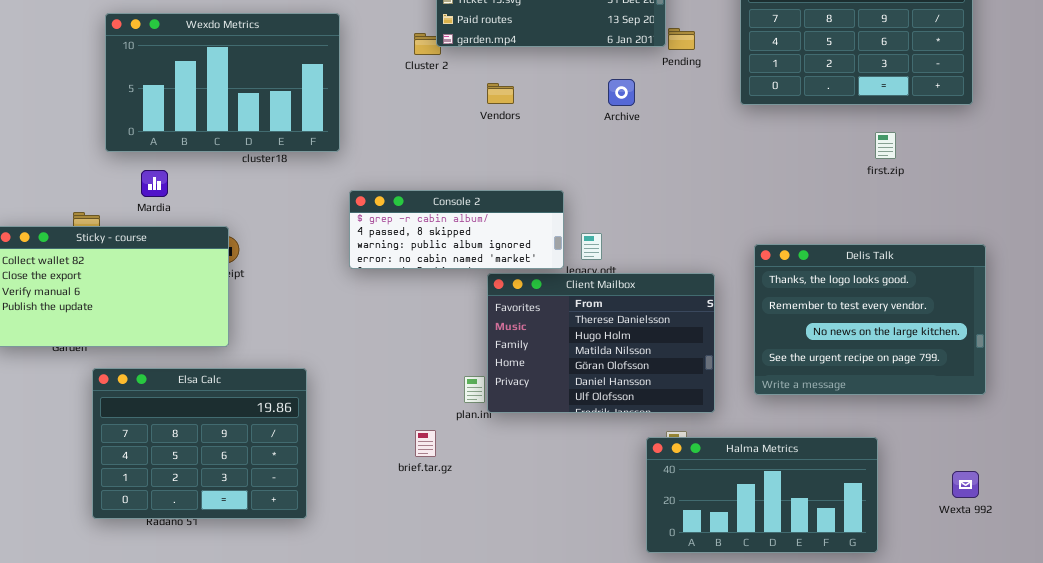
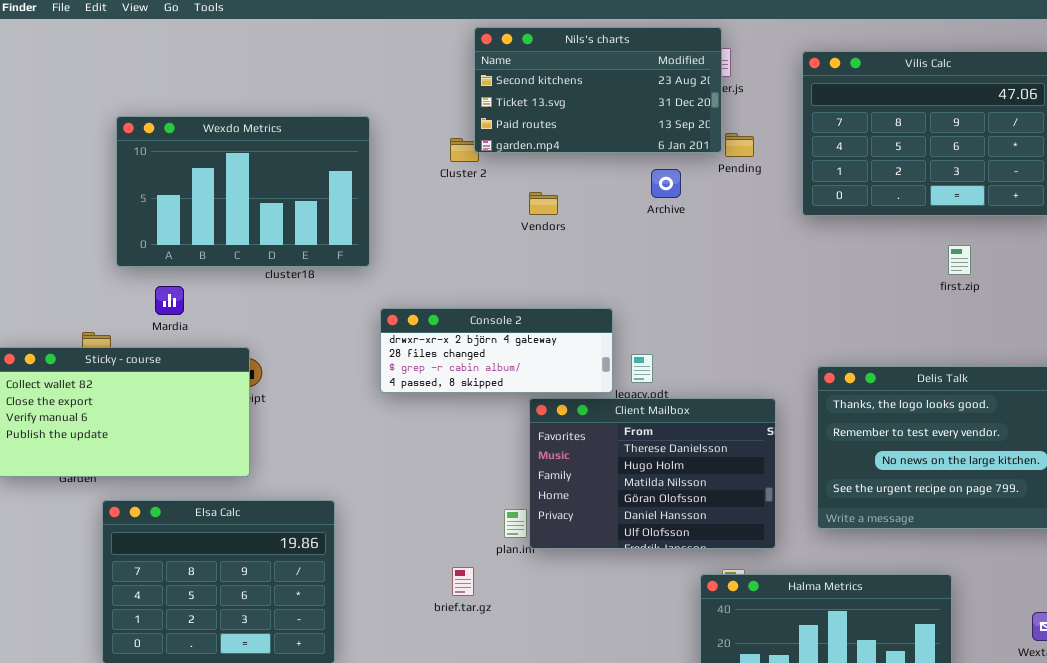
Archive: [608,79,635,106] -> [651,169,681,198], moved
Console 2: [349,190,564,269] -> [380,308,613,393], scrolled up 2 rows

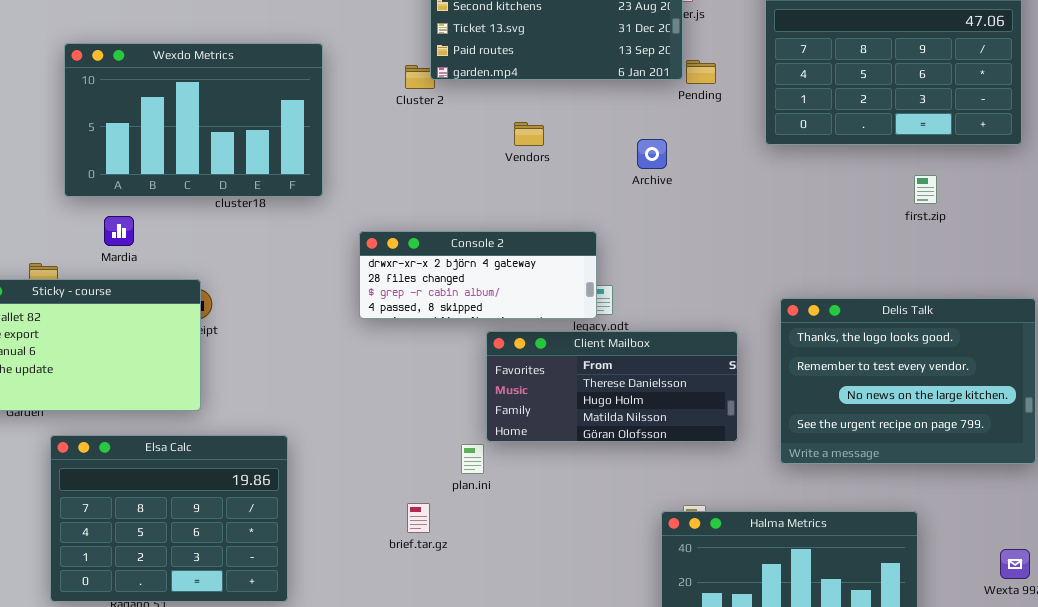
Archive: [651,169,681,198] -> [637,139,667,169], moved
Vendors: [529,192,558,215] -> [514,122,544,146], moved
Console 2: [380,308,613,393] -> [359,231,597,319], moved
Client Mailbox: [529,398,776,549] -> [486,331,738,442], resized

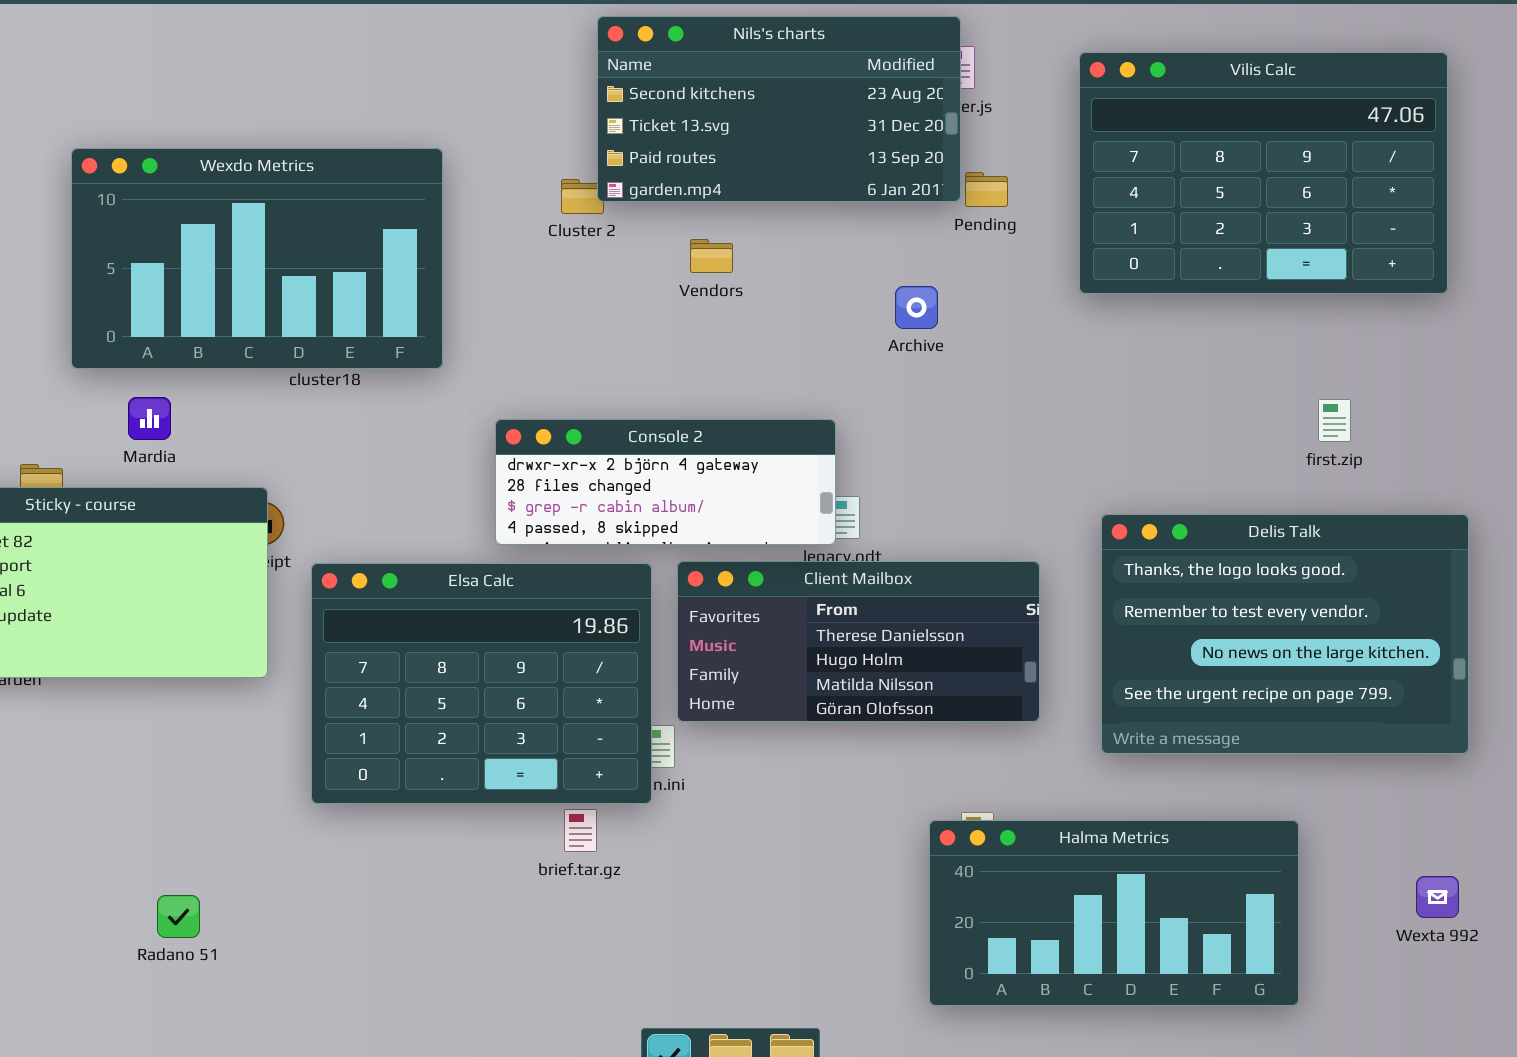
Vendors: [514,122,544,146] -> [690,239,733,273], moved
first.zip: [914,175,937,204] -> [1318,399,1351,442], moved
Elsa Calc: [50,435,288,602] -> [311,563,652,804], moved

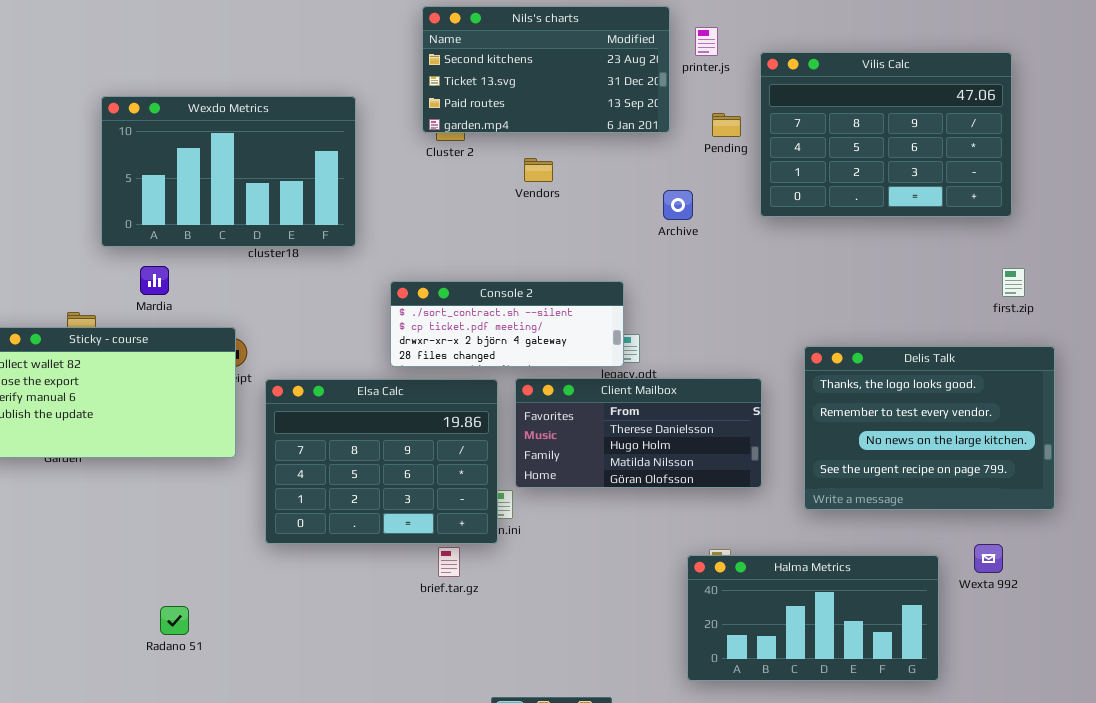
Nils's charts: [597,16,961,202] -> [422,6,670,133], moved
Vilis Calc: [1079,52,1448,294] -> [760,52,1012,217], moved
first.zip: [1318,399,1351,442] -> [1002,268,1025,297], moved
Console 2: [495,419,836,545] -> [390,281,624,367], scrolled up 2 rows
Wexta 992: [1416,876,1459,918] -> [974,544,1003,573], moved

